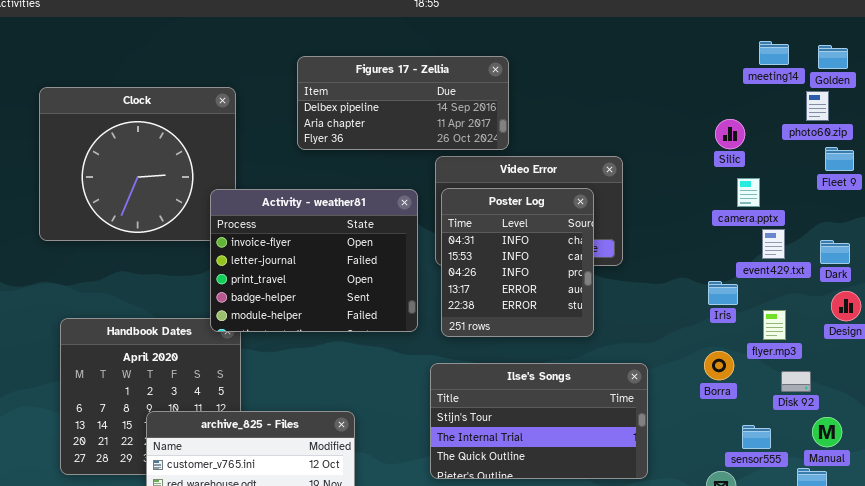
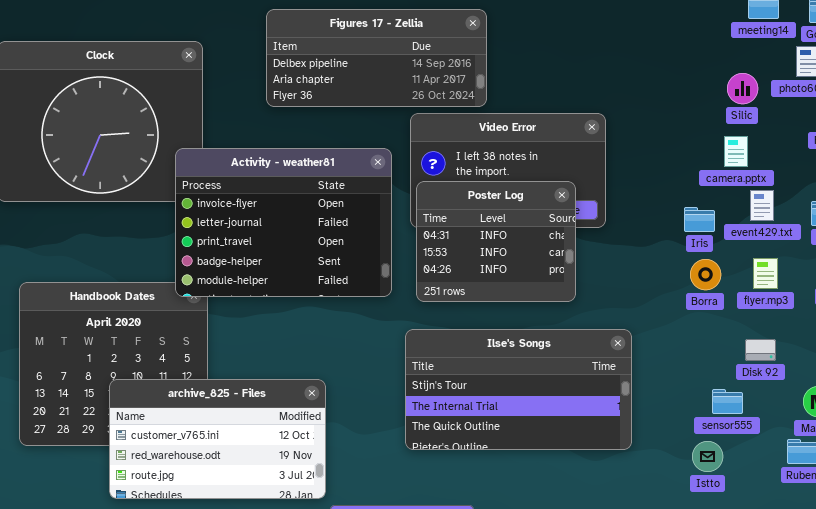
Silic: [715,119,745,149] -> [727,73,758,104], moved
Poster Log: [441,188,594,337] -> [416,181,576,302], resized
Iris: [708,281,738,305] -> [684,207,715,232], moved
flyer.mp3: [763,310,786,340] -> [753,258,778,289], moved
Borra: [704,351,734,380] -> [690,259,721,290], moved
Disk 92: [781,371,811,392] -> [745,339,776,361], moved
sensor555: [742,425,771,449] -> [712,389,743,414], moved

